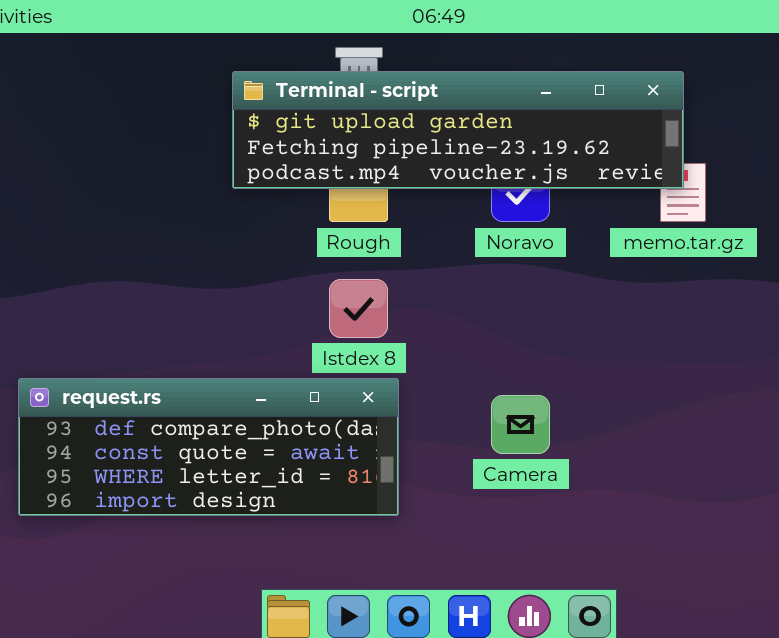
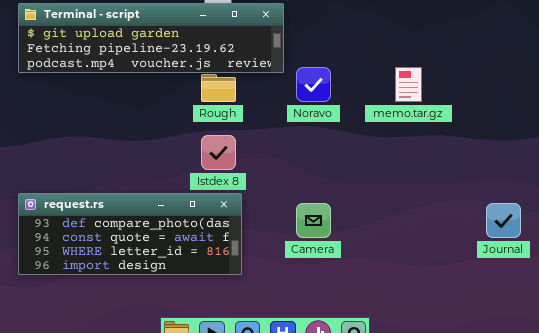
Terminal - script: [232,71,684,189] -> [18,3,284,73], moved

